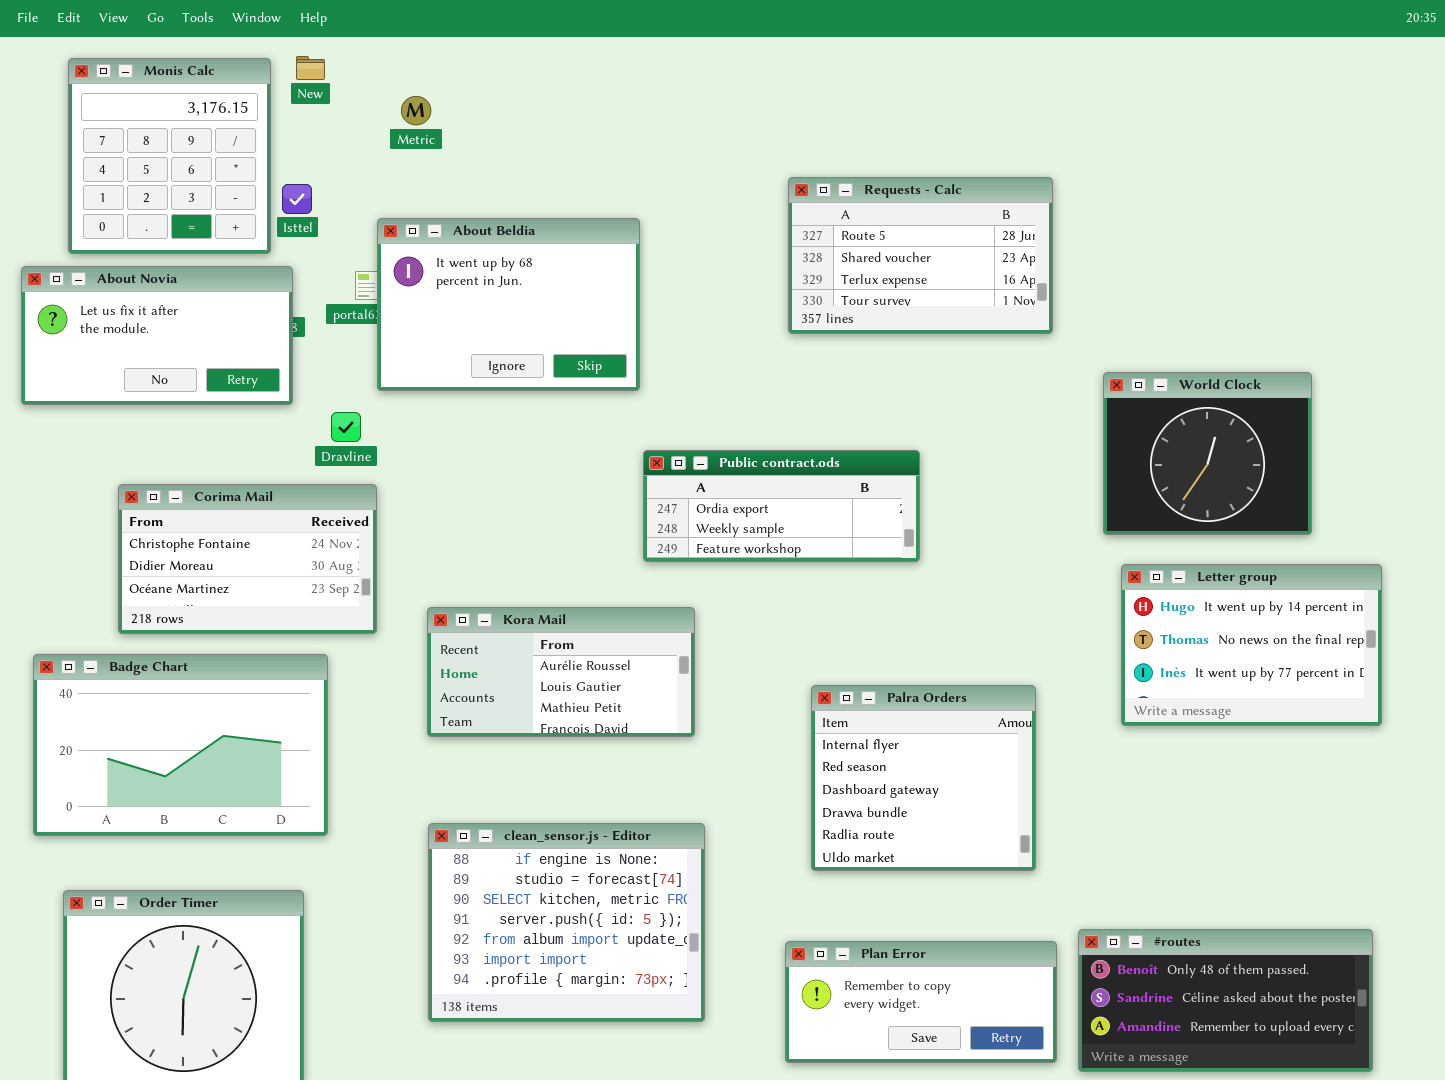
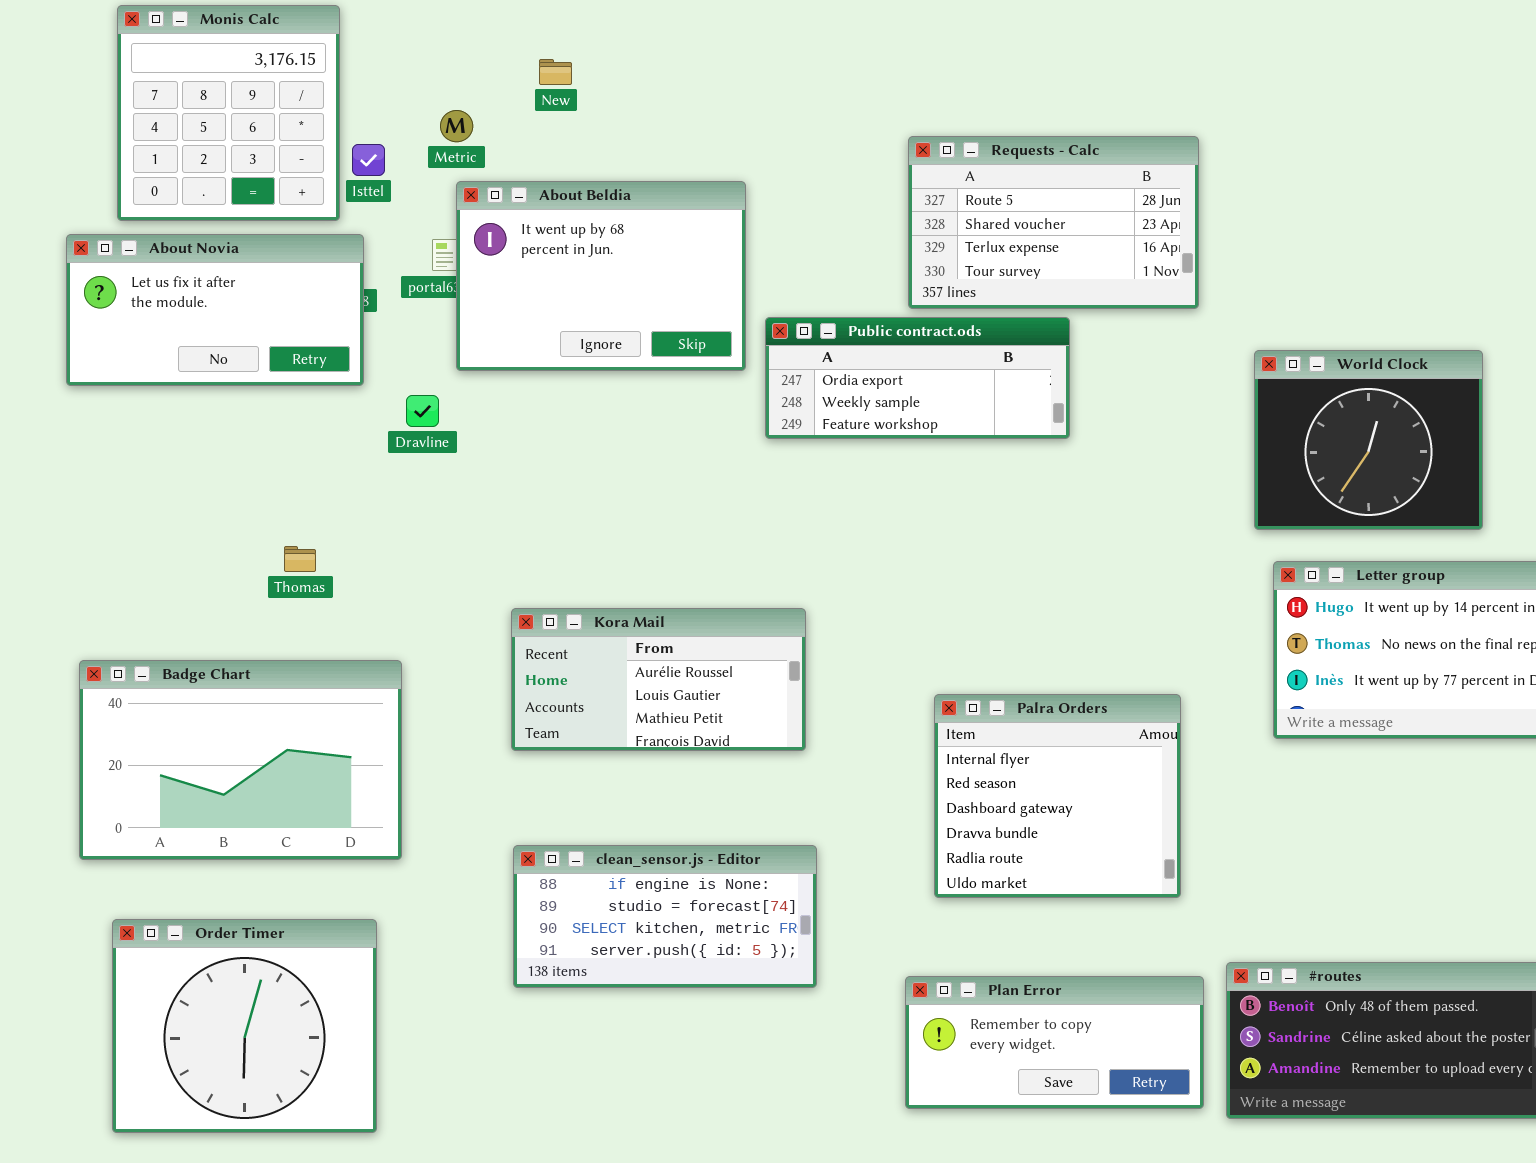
New: [296,56,325,80] -> [539,59,572,85], moved
Metric: [401,96,431,125] -> [440,110,473,142], moved
Public contract.ods: [643,450,920,562] -> [765,317,1070,439], moved
Corima Mail: [118,484,377,634] -> none, closed
clean_sensor.js - Editor: [428,823,705,1022] -> [513,845,817,988], resized

